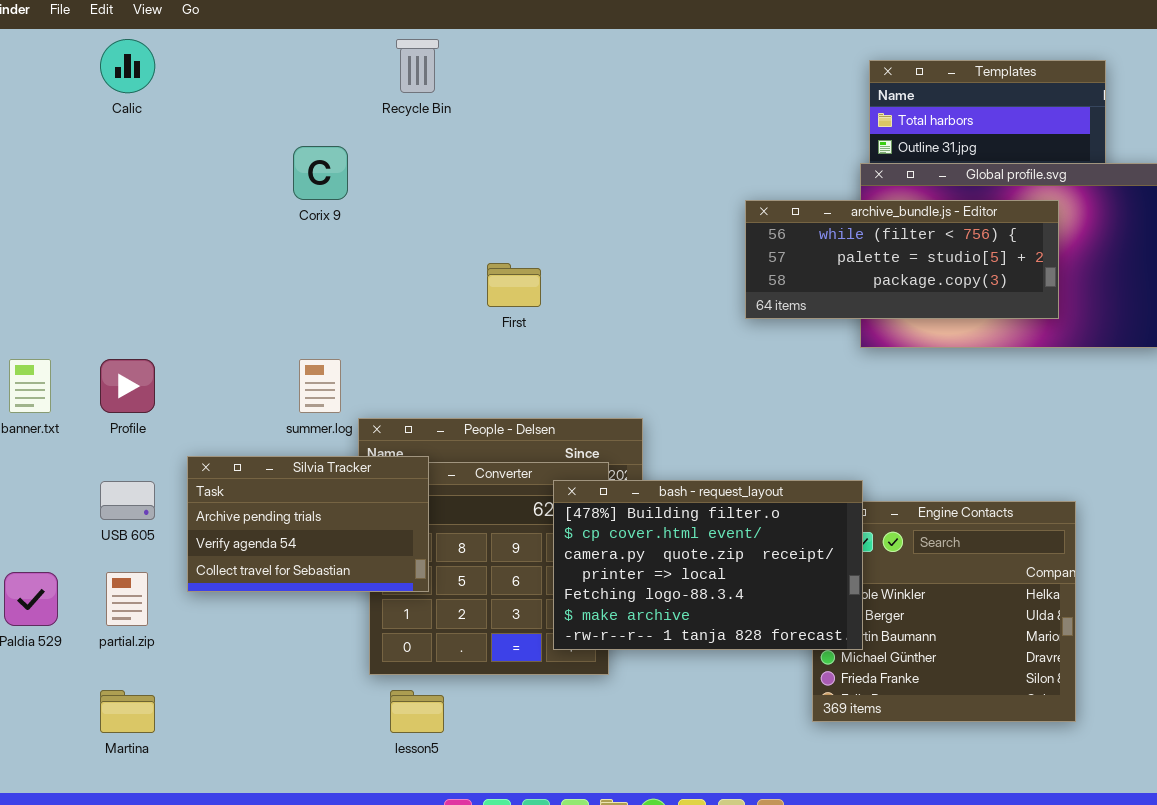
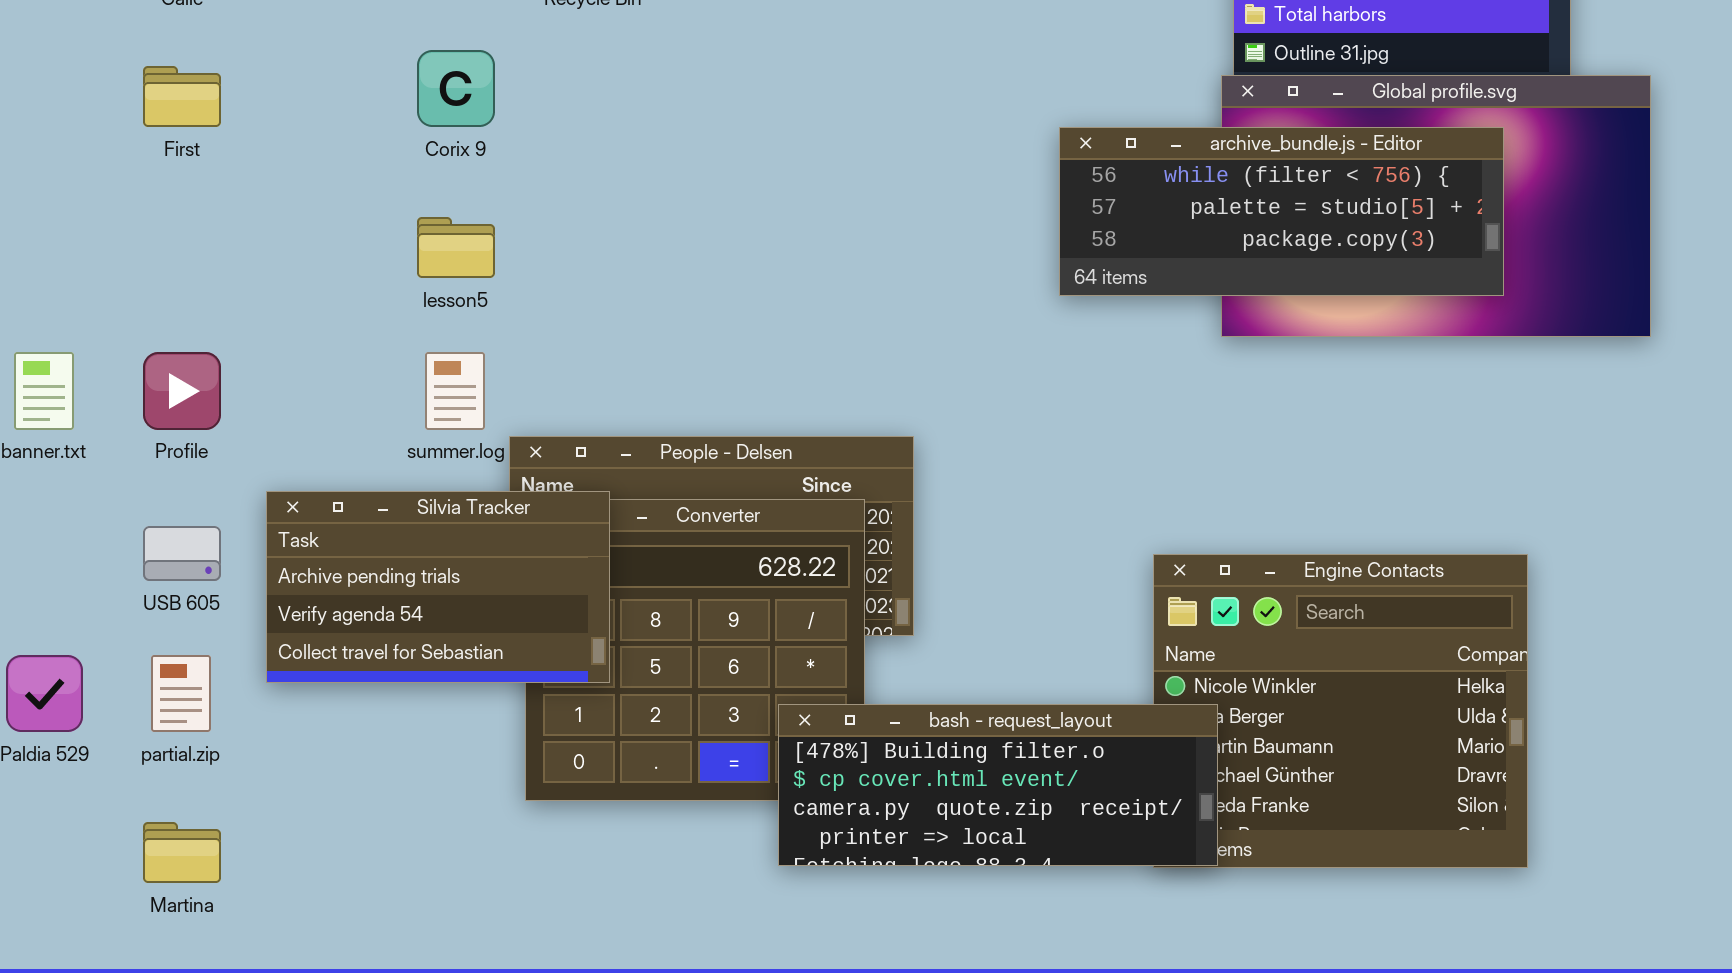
First: [487,263,541,307] -> [143,66,221,127], moved
bash - request_layout: [553,480,863,650] -> [778,704,1218,866], moved, resized
lesson5: [390,690,444,733] -> [417,217,495,278], moved

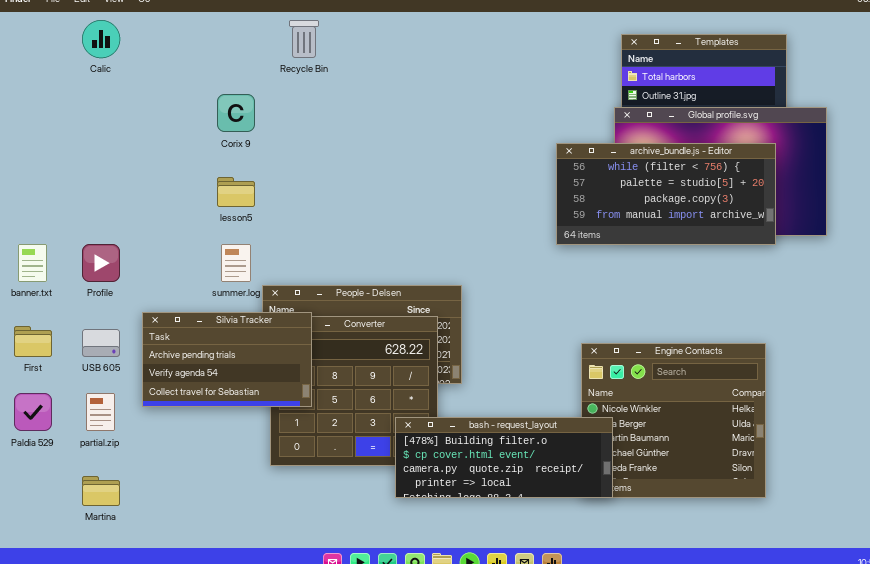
First: [143,66,221,127] -> [14,326,52,357], moved
archive_bundle.js - Editor: [1059,127,1504,296] -> [556,143,776,245], moved, resized

